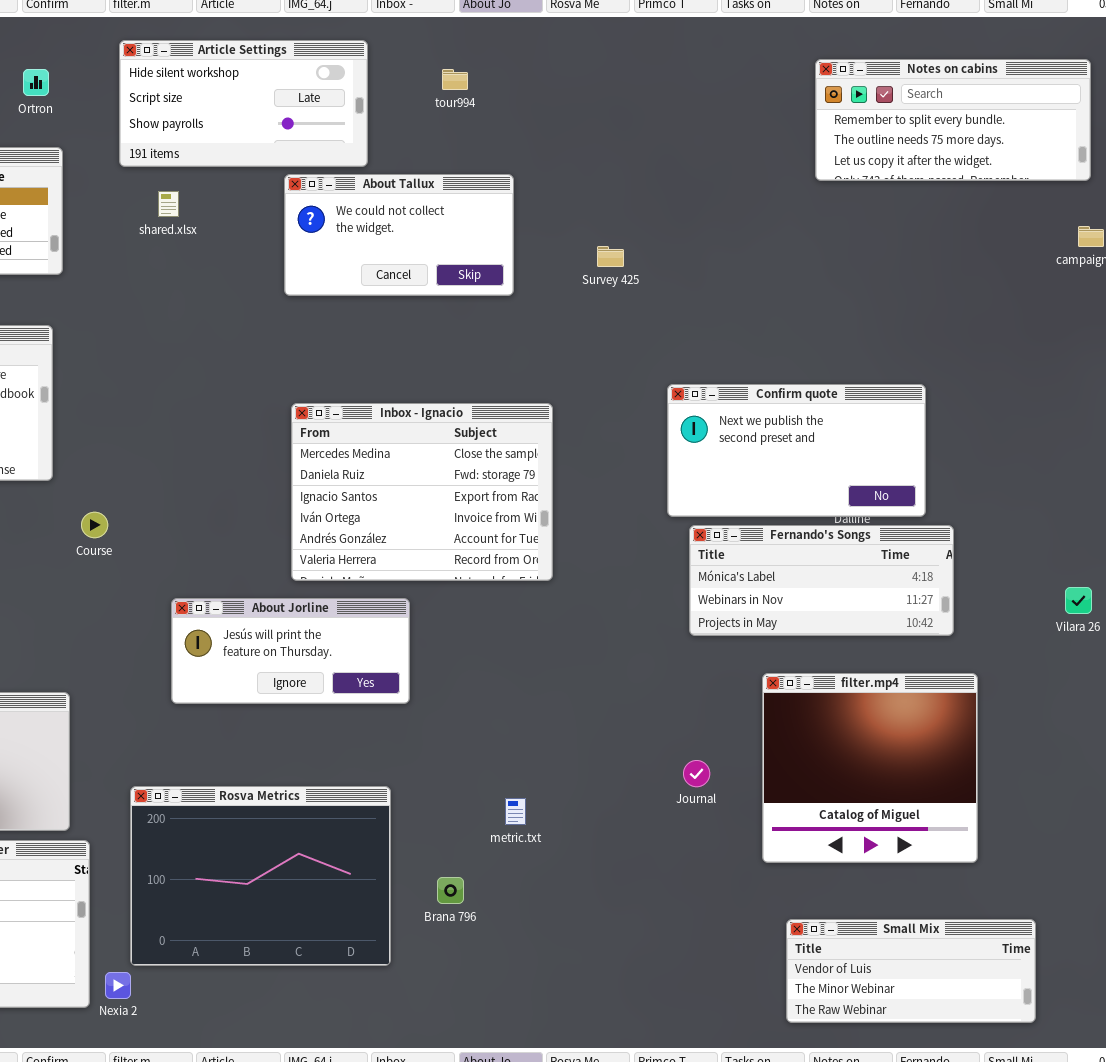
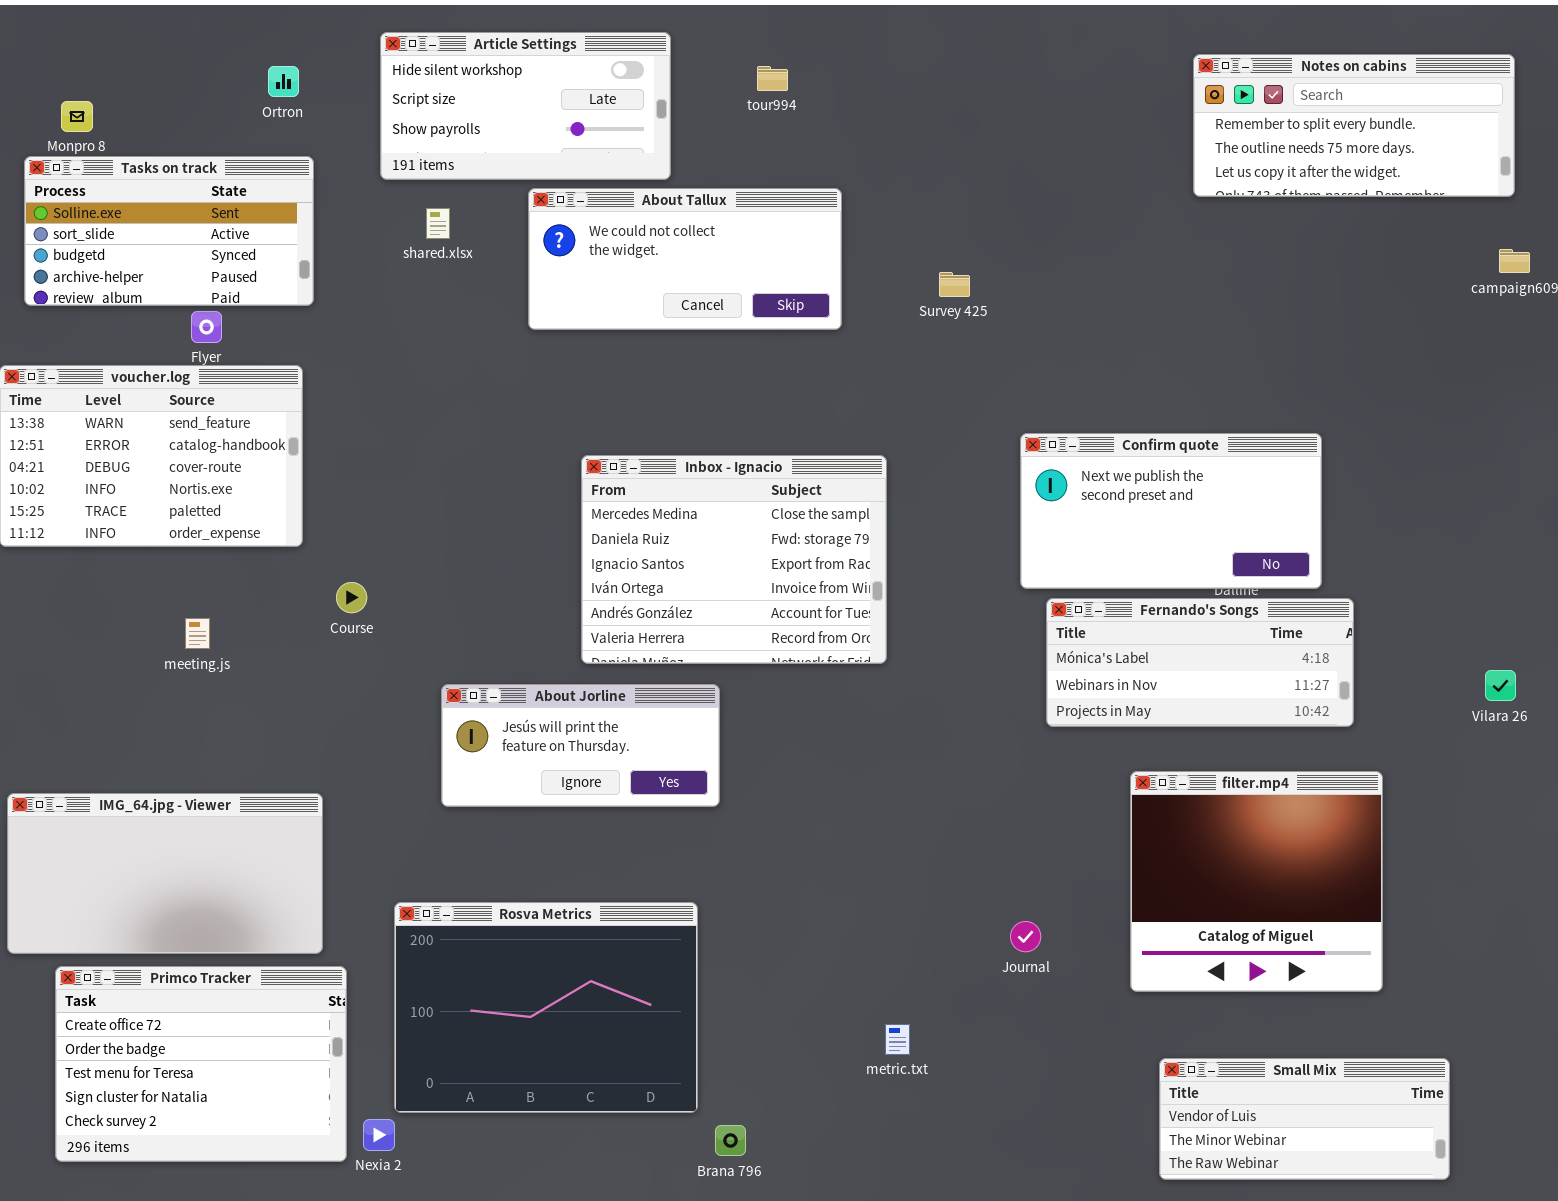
About Tallux: [284,174,514,296] -> [528,188,842,330], resized
Journal: [683,760,710,787] -> [1010,921,1041,952], moved
metric.txt: [505,798,526,825] -> [885,1024,910,1055], moved
Brana 796: [437,877,464,904] -> [715,1125,746,1156], moved

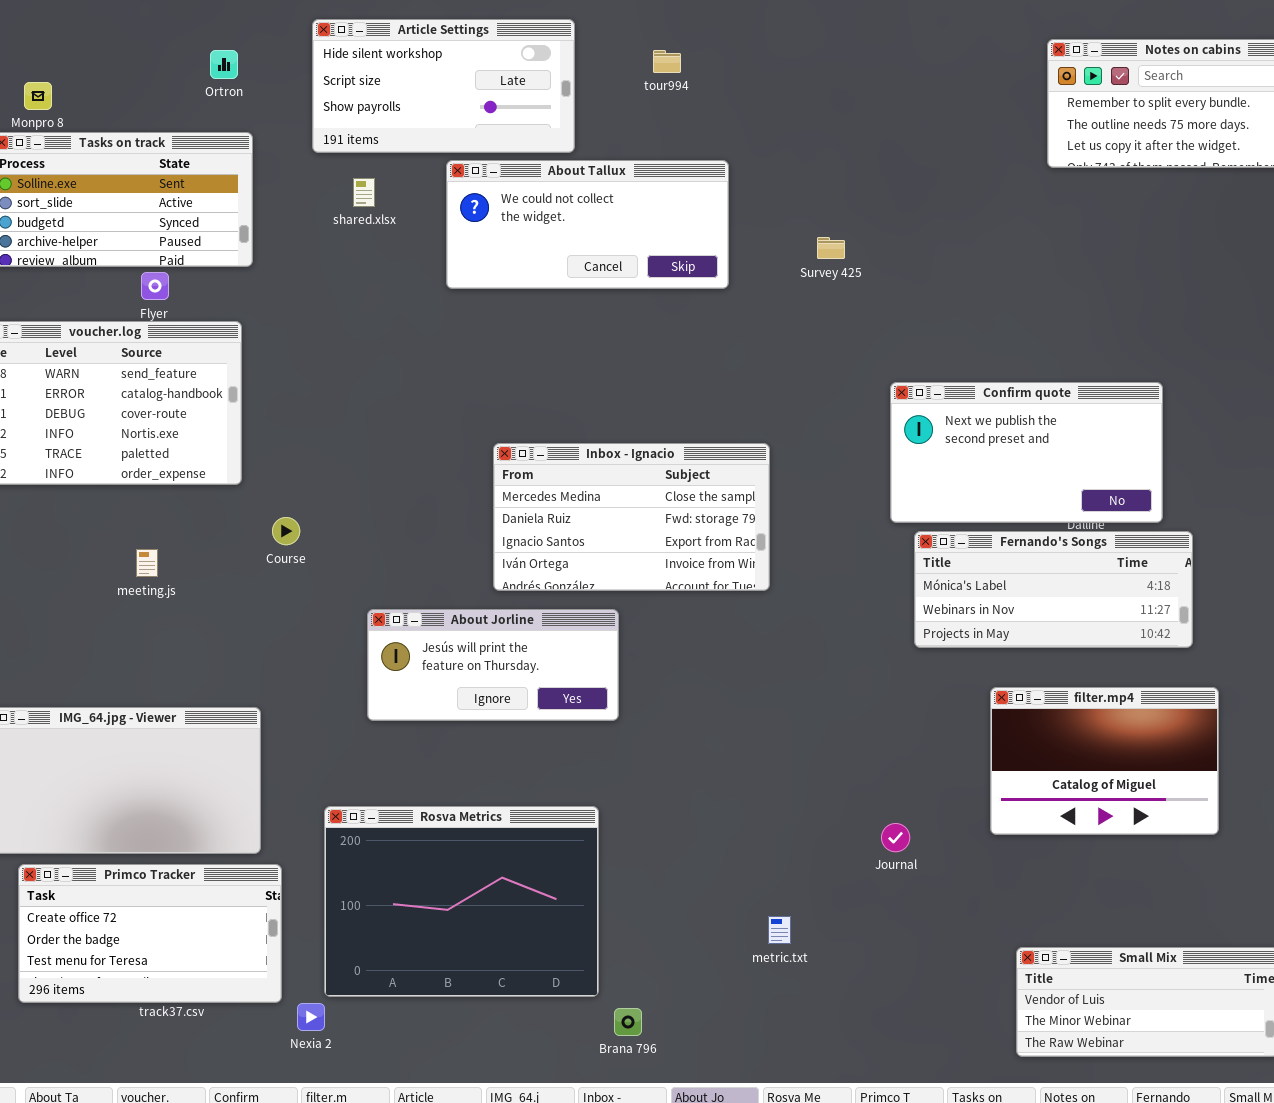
Inbox - Ignacio: [581,455,887,664] -> [493,443,770,591], resized
filter.mp4: [1130,771,1383,992] -> [990,687,1219,835], resized
Primco Tracker: [55,966,347,1162] -> [18,864,282,1003], resized

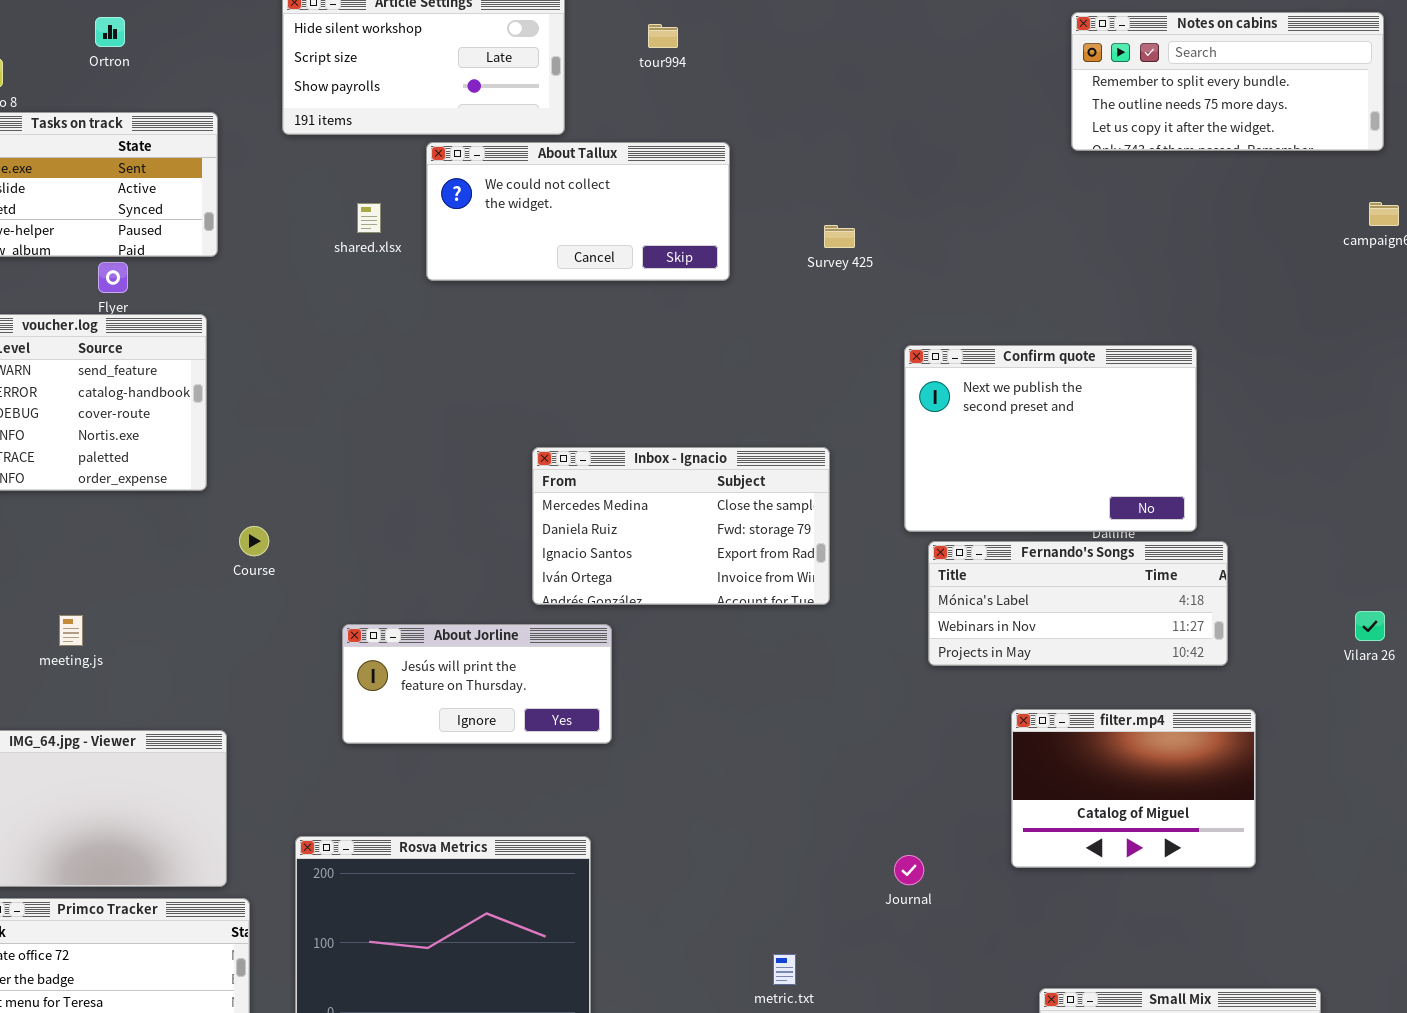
Ortron: [210,50,238,79] -> [95,17,125,47], moved
shared.xlsx: [353,178,375,207] -> [357,203,381,233], moved
Confirm quote: [890,382,1163,523] -> [904,345,1197,532], resized
Inbox - Ignacio: [493,443,770,591] -> [532,447,830,605], moved
meeting.js: [136,549,158,577] -> [59,615,83,646], moved

